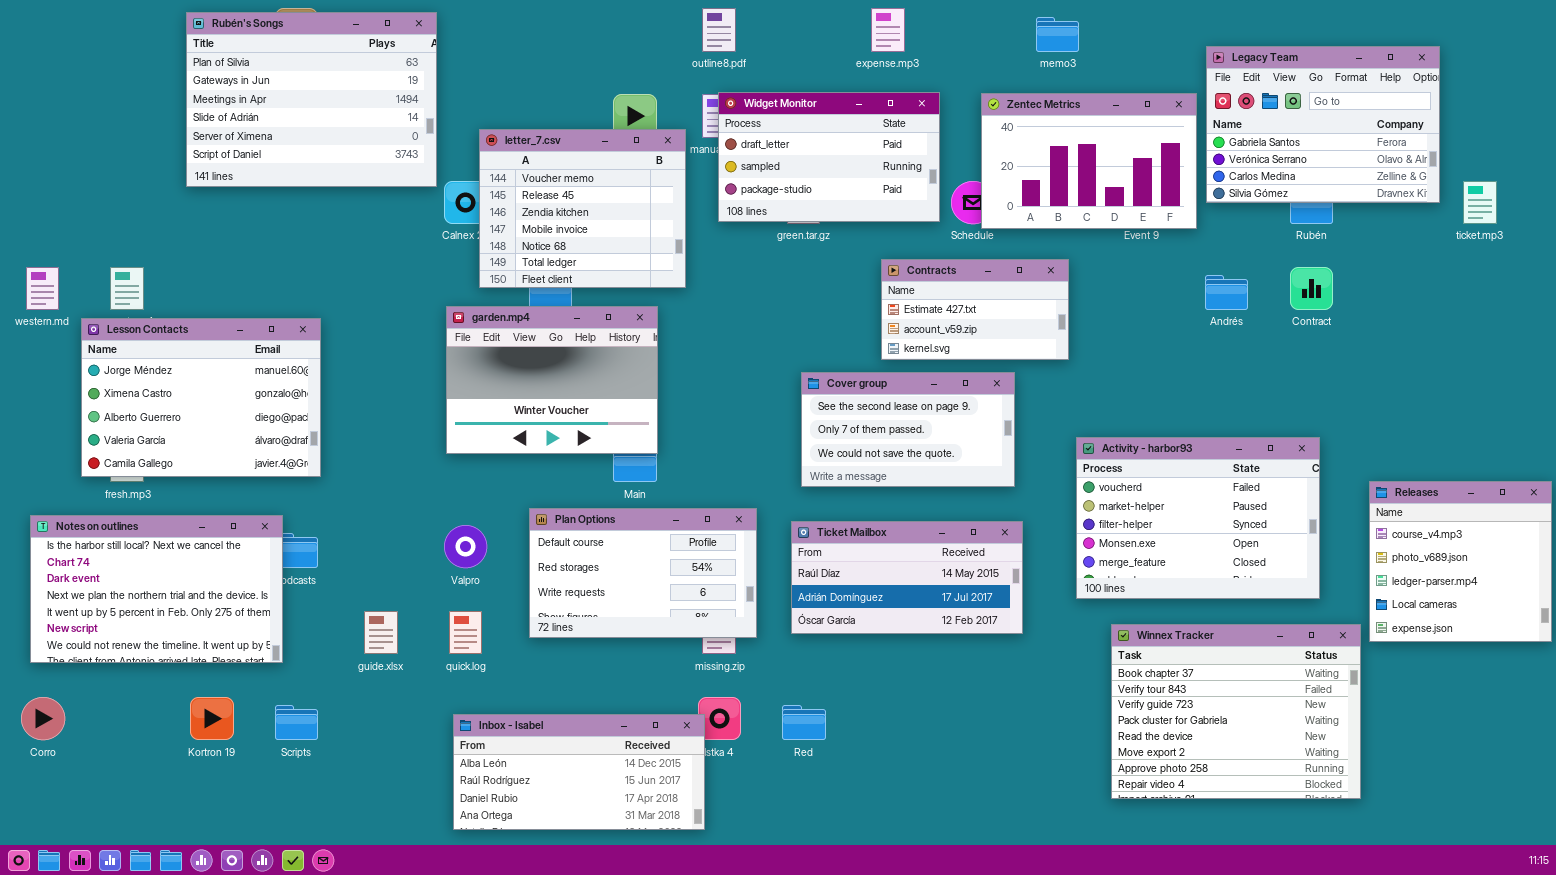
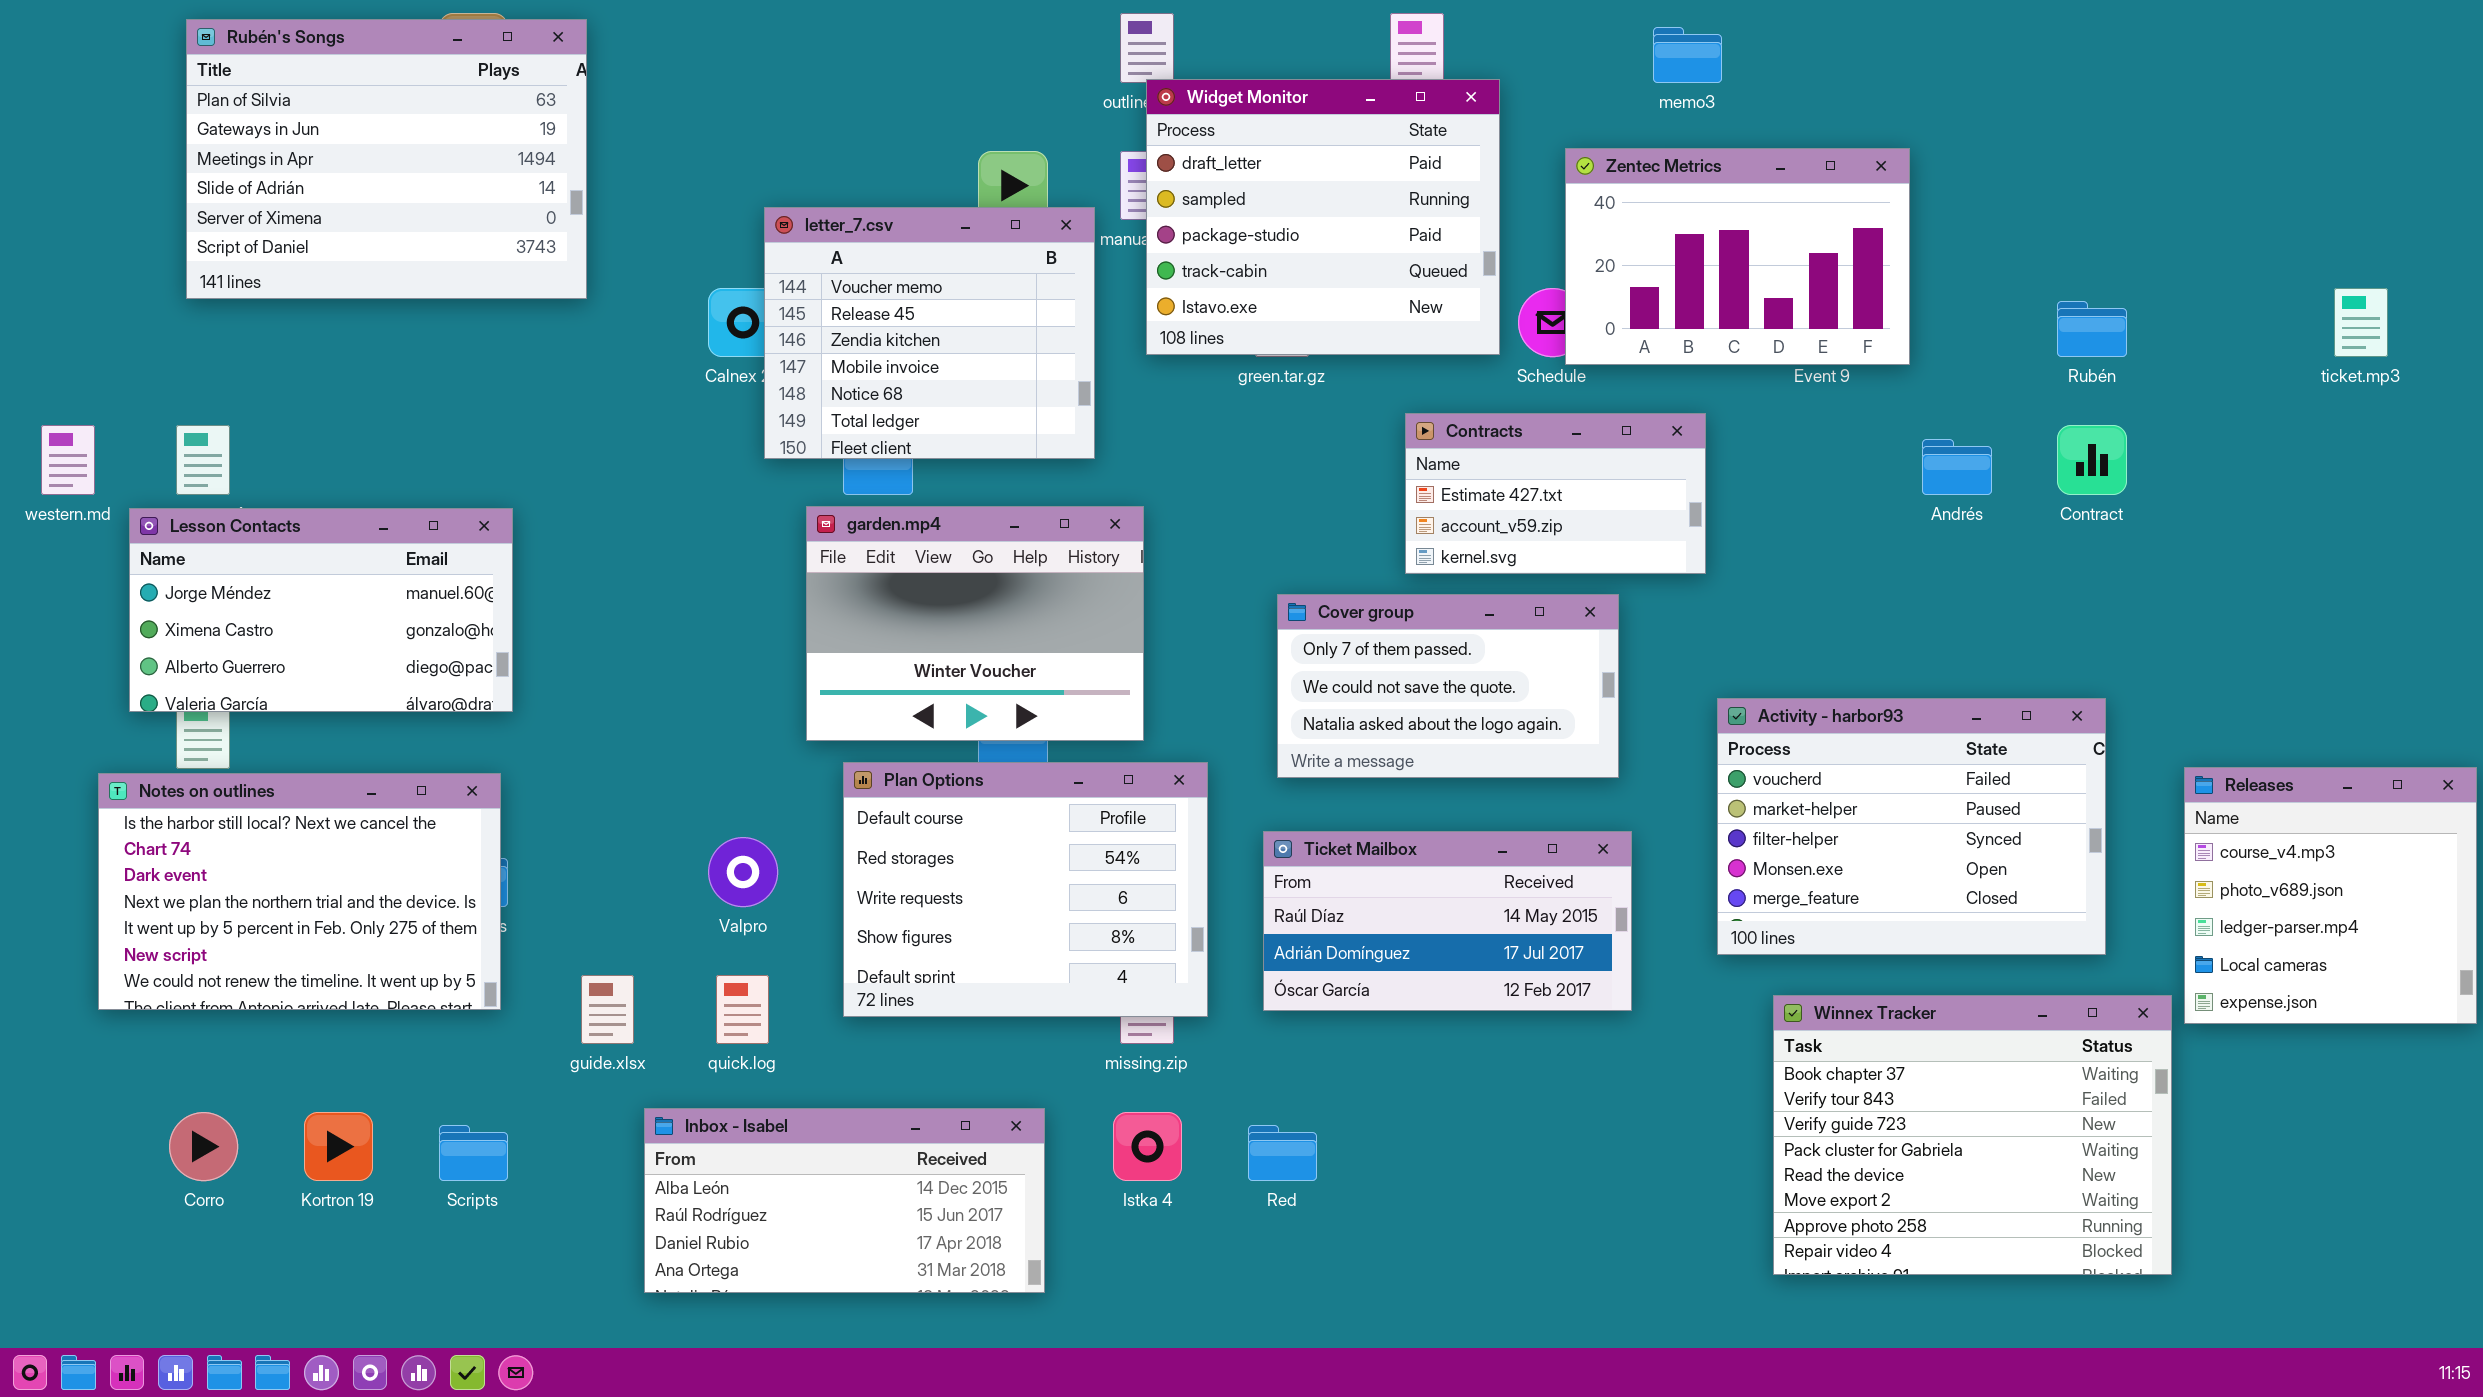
Rubén's Songs: [186,12,437,187] -> [186,19,587,299], moved
Legacy Team: [1206,46,1440,203] -> none, closed
Widget Monitor: [718,92,940,222] -> [1146,79,1500,355], resized
garden.mp4: [446,306,658,454] -> [806,506,1144,741], moved
Lesson Contacts: [81,318,321,477] -> [129,508,513,712], resized
Cover group: [801,372,1015,487] -> [1277,594,1619,778], scrolled down 1 row
Plan Options: [529,508,757,638] -> [843,762,1208,1017], resized
Notes on outlines: [30,515,283,663] -> [98,773,501,1010], moved
Corro: [21,697,65,740] -> [169,1112,238,1181], moved
Inbox - Isabel: [453,714,705,830] -> [644,1108,1045,1293], moved

